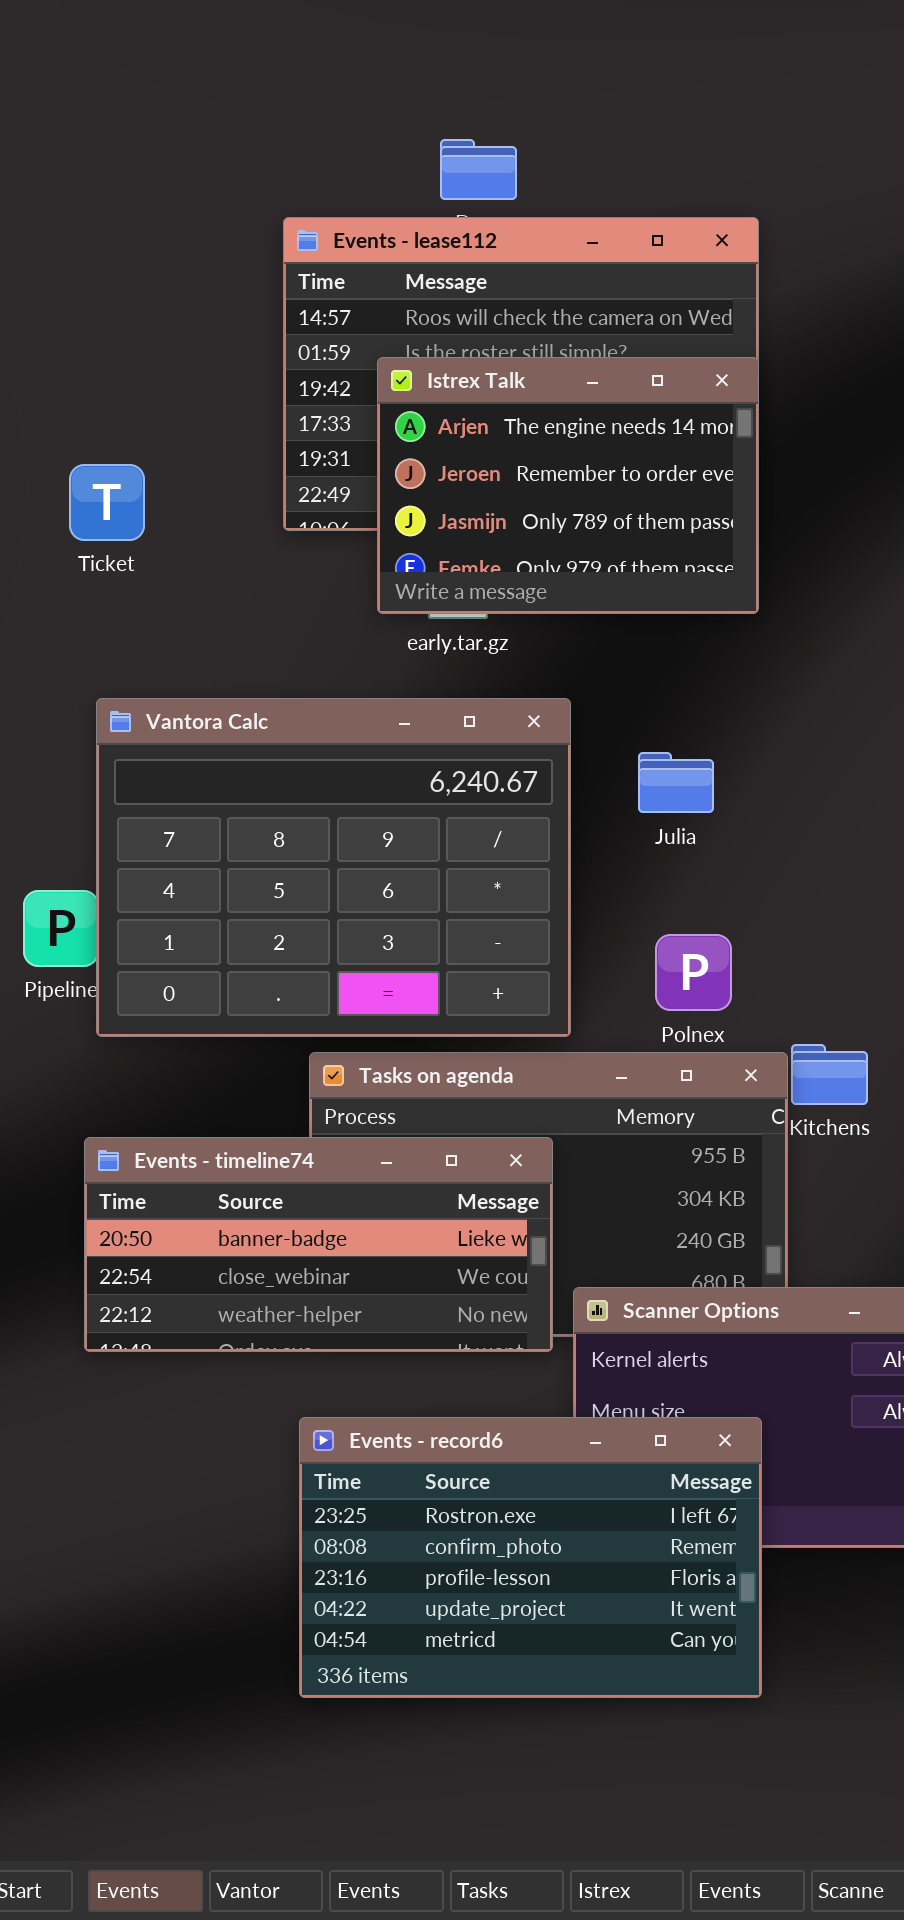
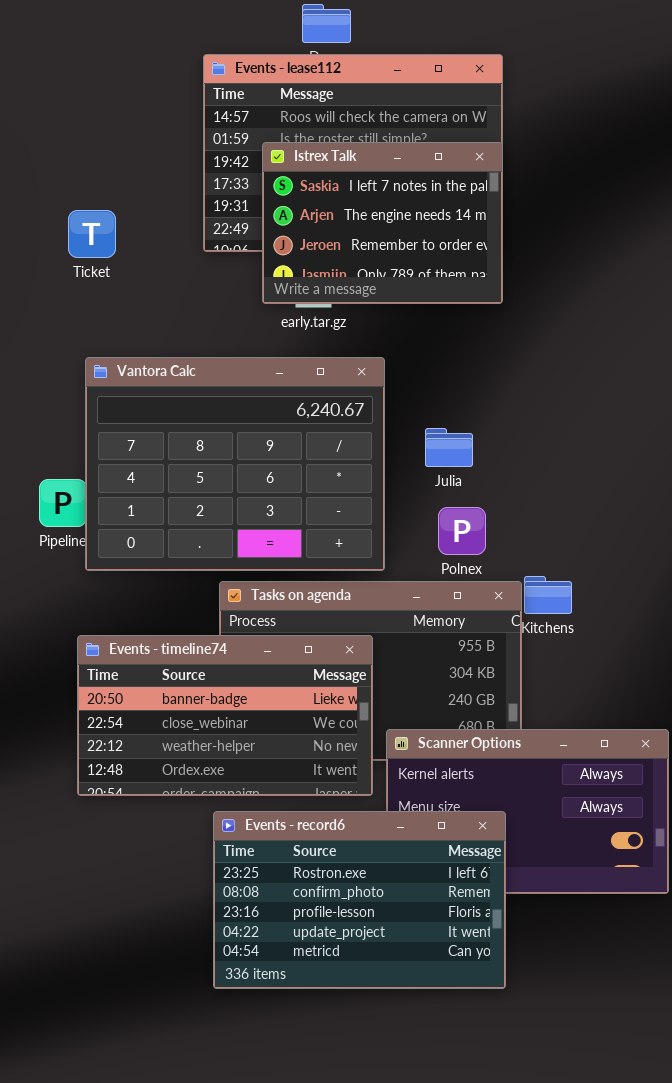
Istrex Talk: [377,357,759,614] -> [262,142,503,304], scrolled up 1 row
Julia: [638,752,714,813] -> [425,428,473,467], moved
Events - timeline74: [84,1137,553,1352] -> [77,635,373,796], resized

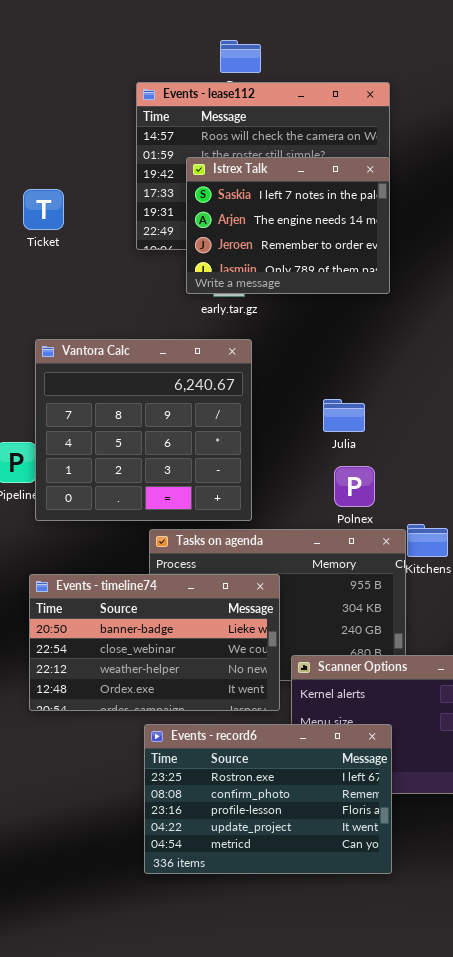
Ticket: [68,210,116,258] -> [23,189,64,230], moved
Vantora Calc: [85,357,385,571] -> [35,339,252,521], resized

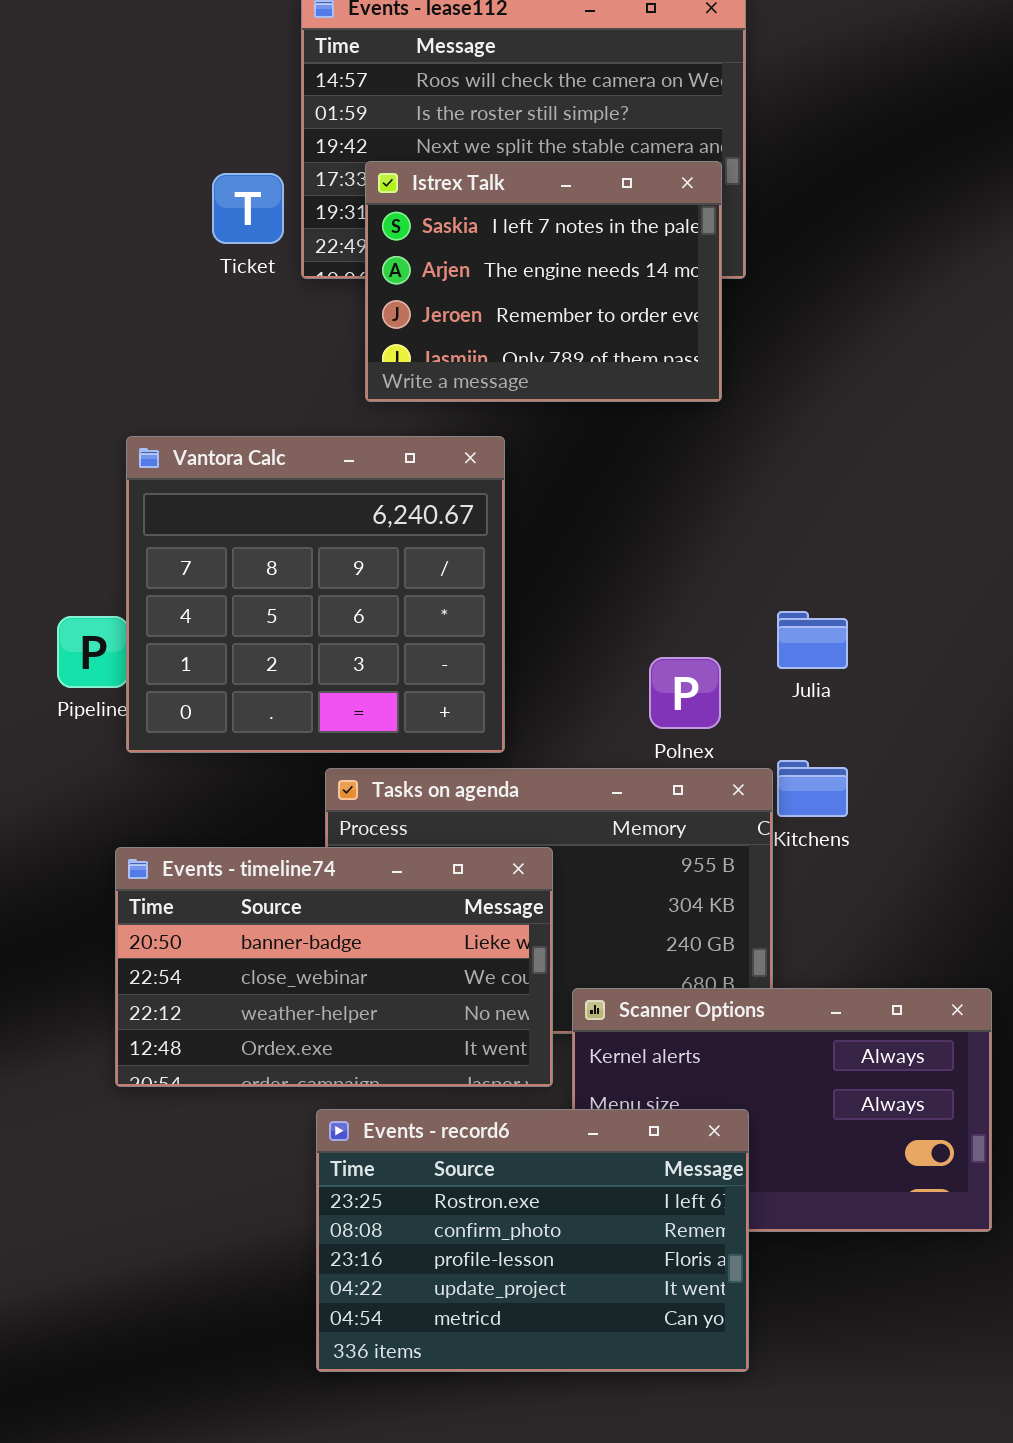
Istrex Talk: [186,157,390,294] -> [365,161,722,402], moved
Ticket: [23,189,64,230] -> [212,173,284,244], moved
Julia: [323,399,365,432] -> [777,611,848,669], moved

